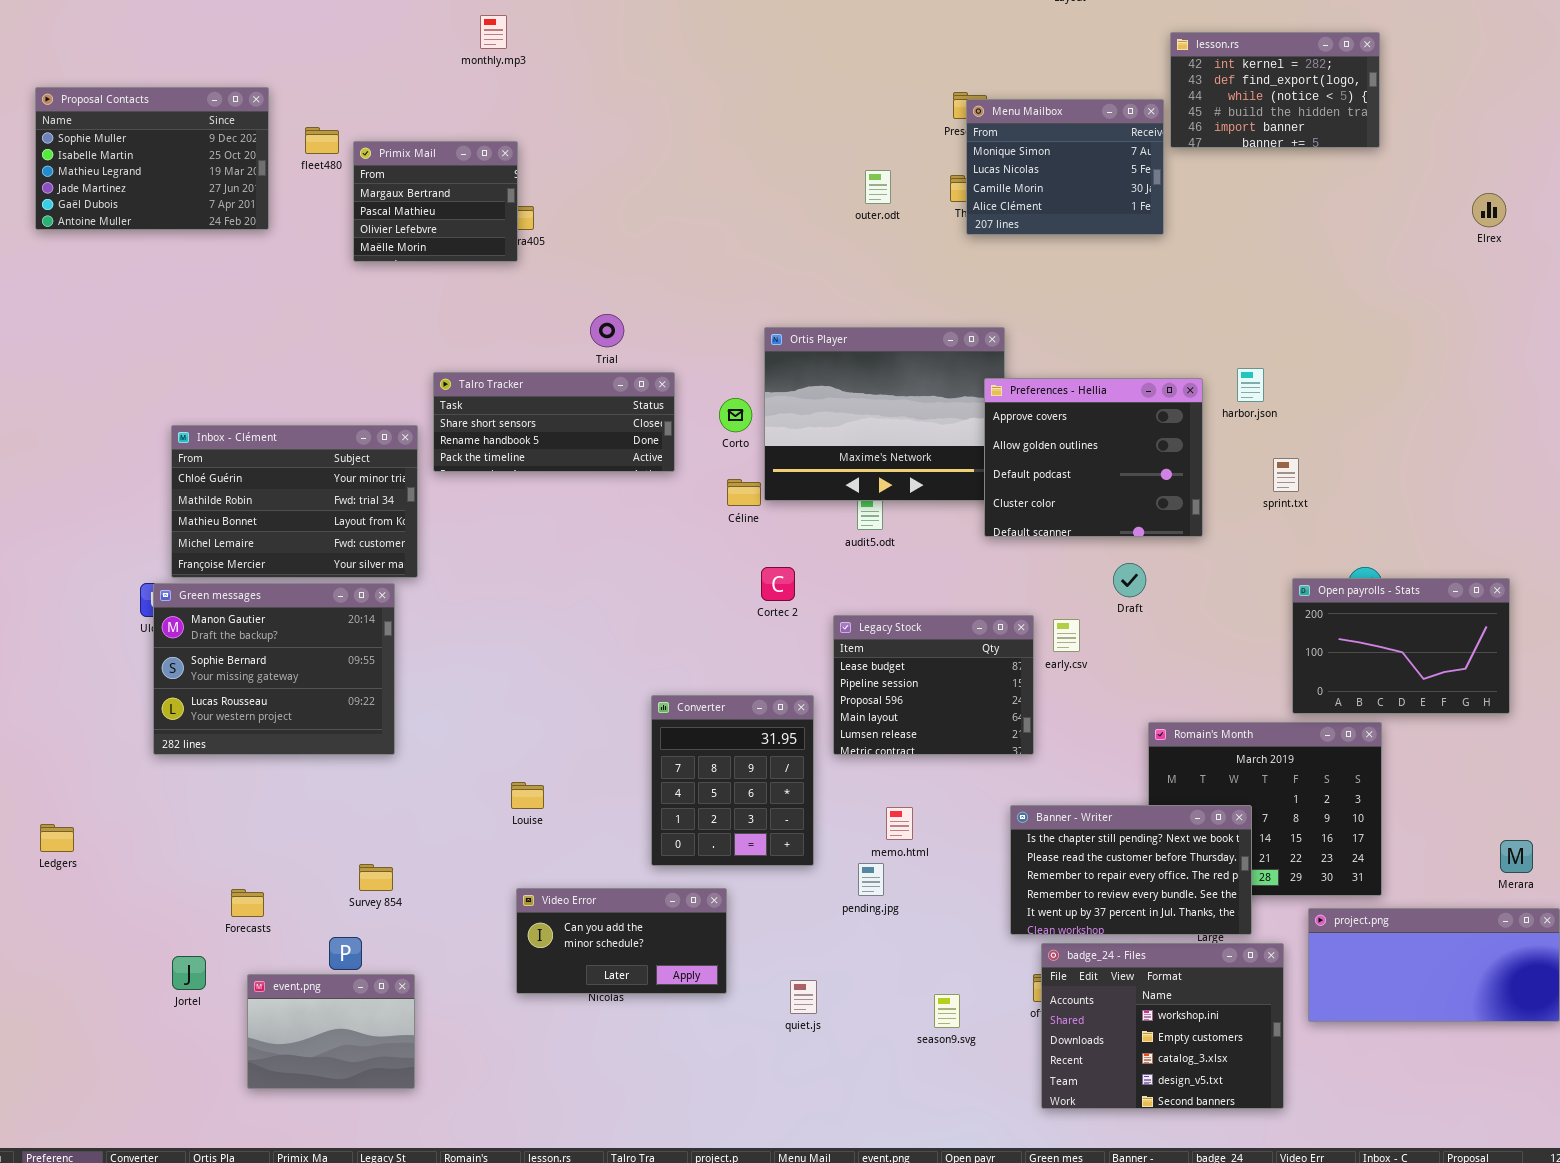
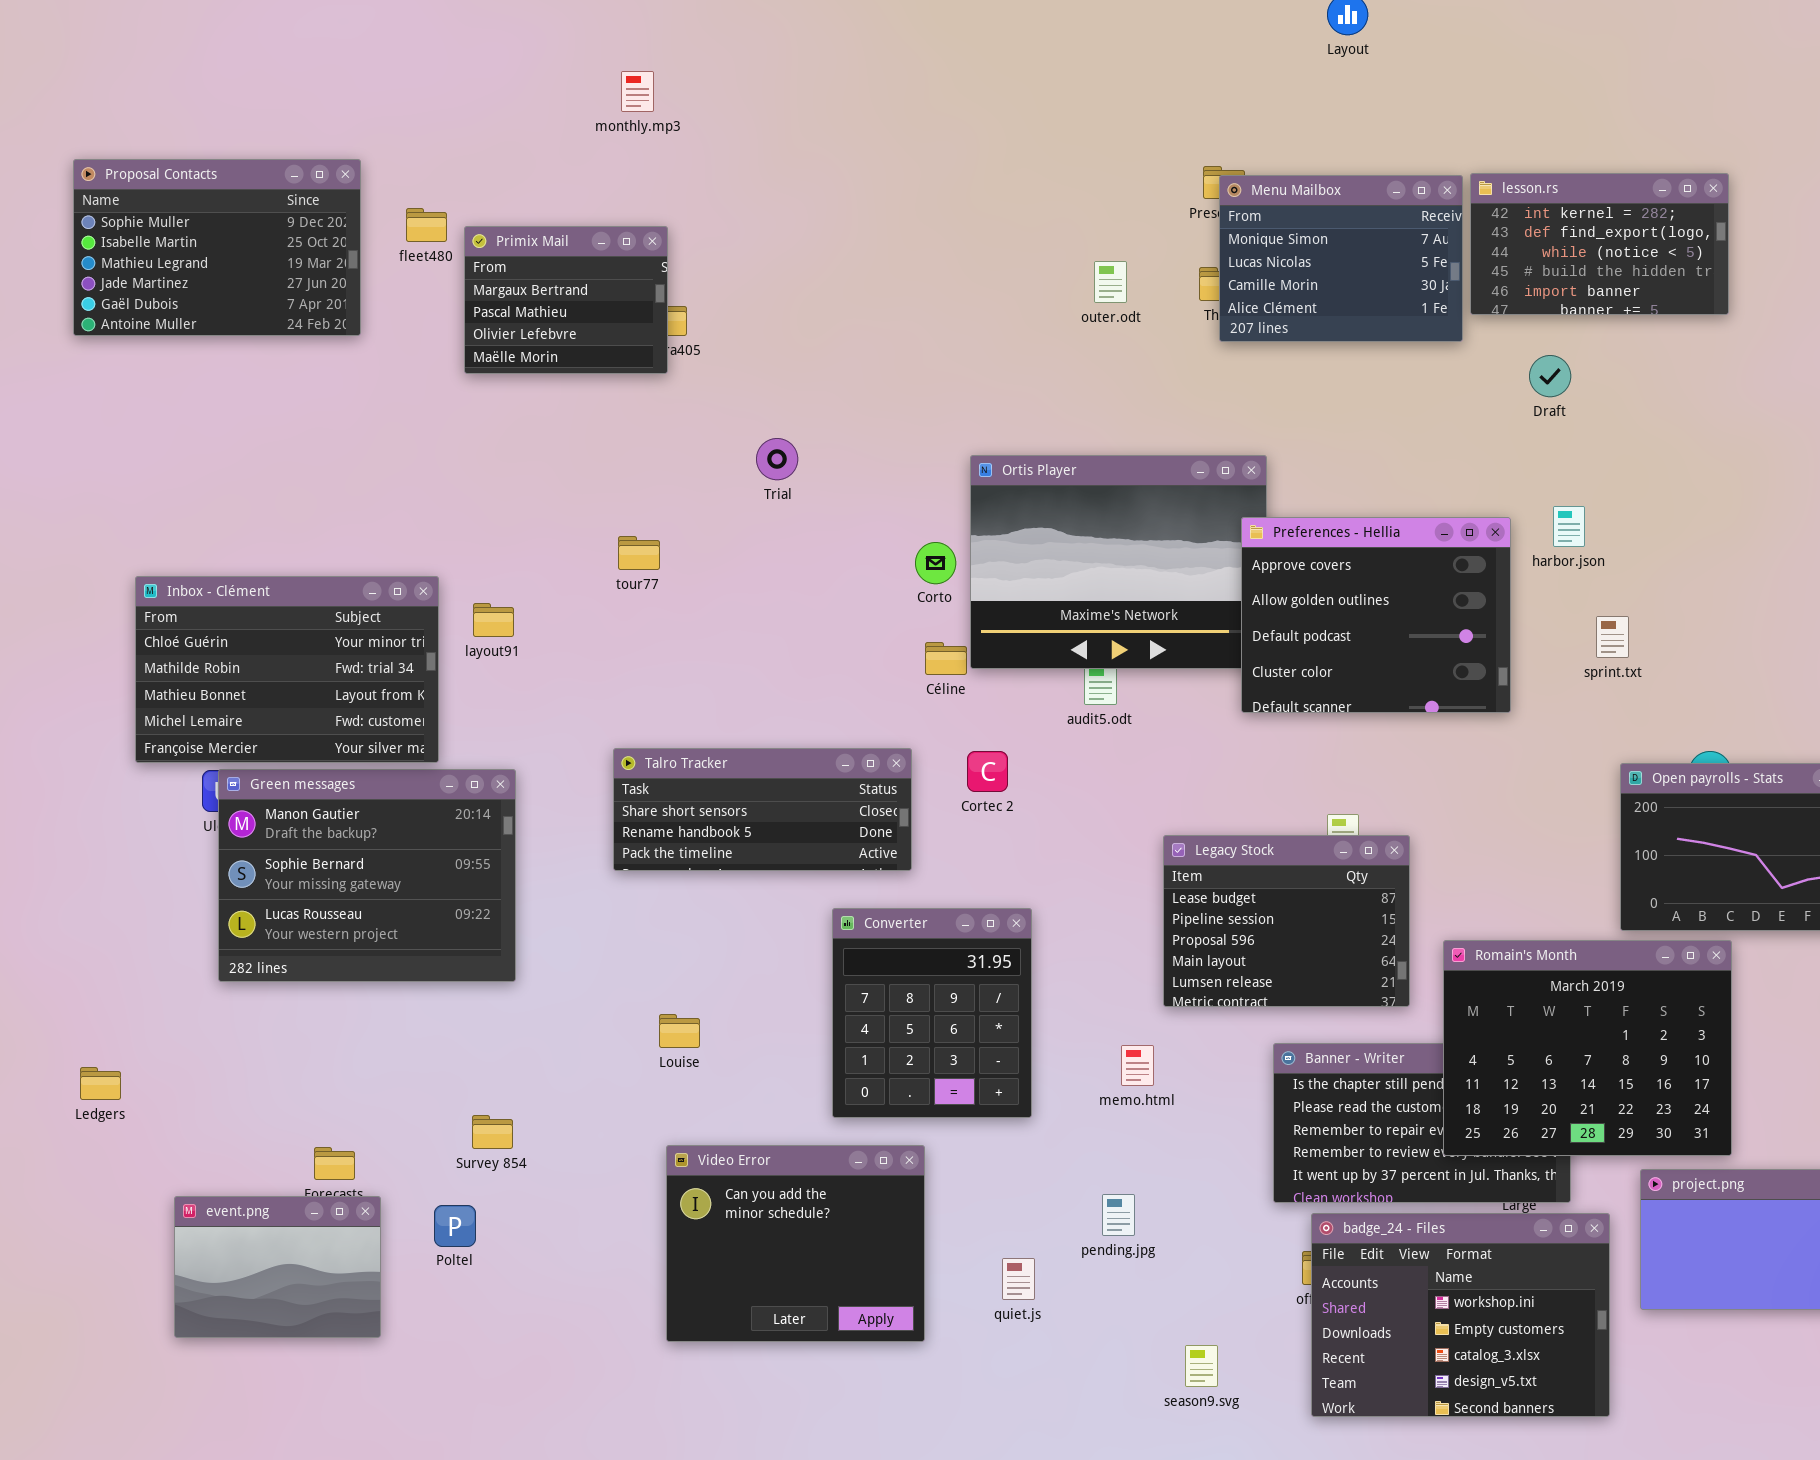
lesson.rs: [1170,32,1380,148] -> [1470,173,1729,315], moved
Talro Tracker: [433,372,675,472] -> [613,748,912,871], moved
Inbox - Clément: [171,425,418,578] -> [135,576,439,763], moved
Draft: [1113,563,1146,597] -> [1529,355,1571,397], moved
Legacy Stock: [833,615,1034,755] -> [1163,835,1410,1007], moved
Romain's Month: [1148,722,1382,896] -> [1443,940,1732,1156], raised
pending.jpg: [858,863,884,896] -> [1102,1194,1135,1236], moved
Video Error: [516,888,727,994] -> [666,1145,925,1342], resized
event.png: [247,974,415,1089] -> [174,1196,381,1338], moved
season9.svg: [934,994,960,1028] -> [1185,1345,1218,1387], moved

